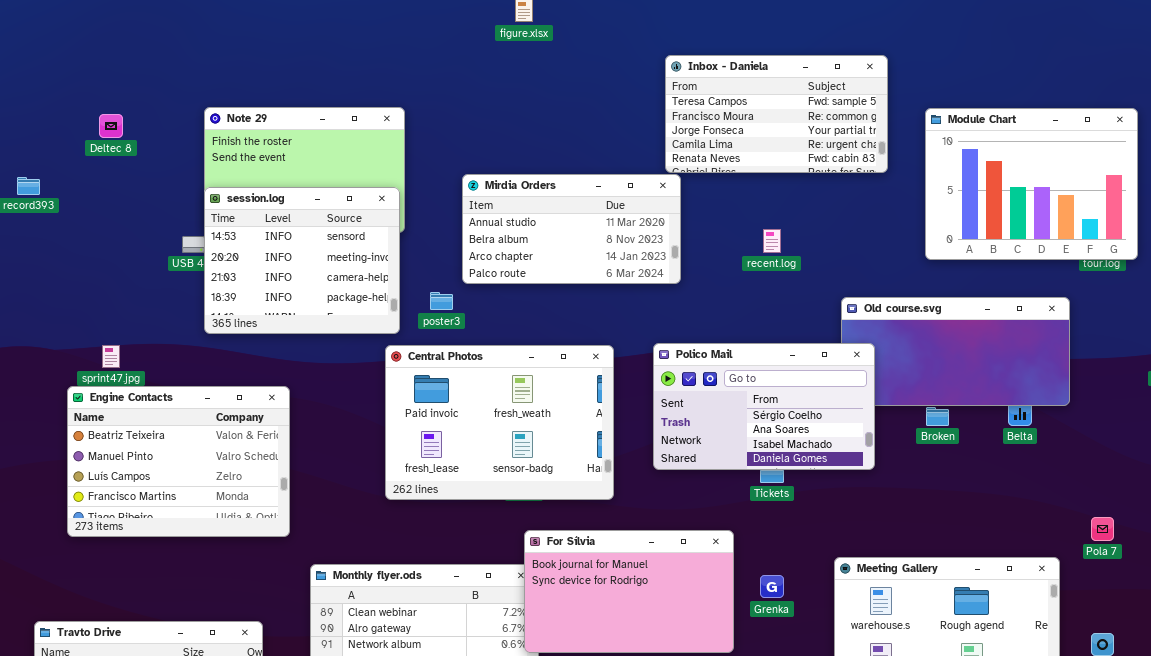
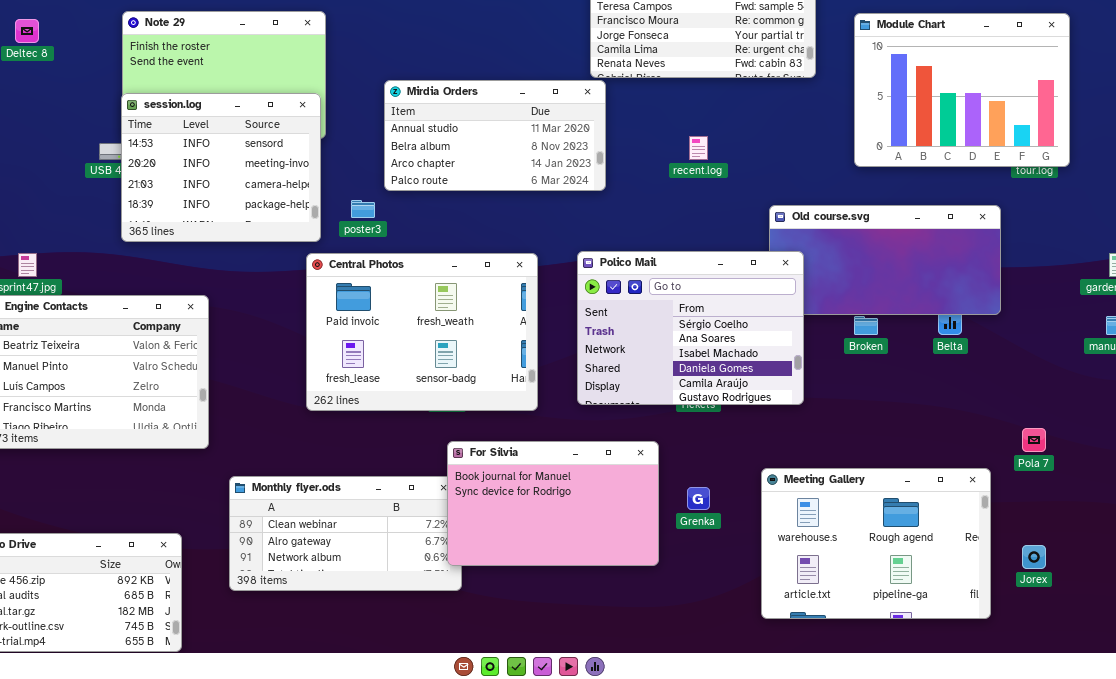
Polico Mail: [653,343,875,470] -> [577,251,804,405], resized

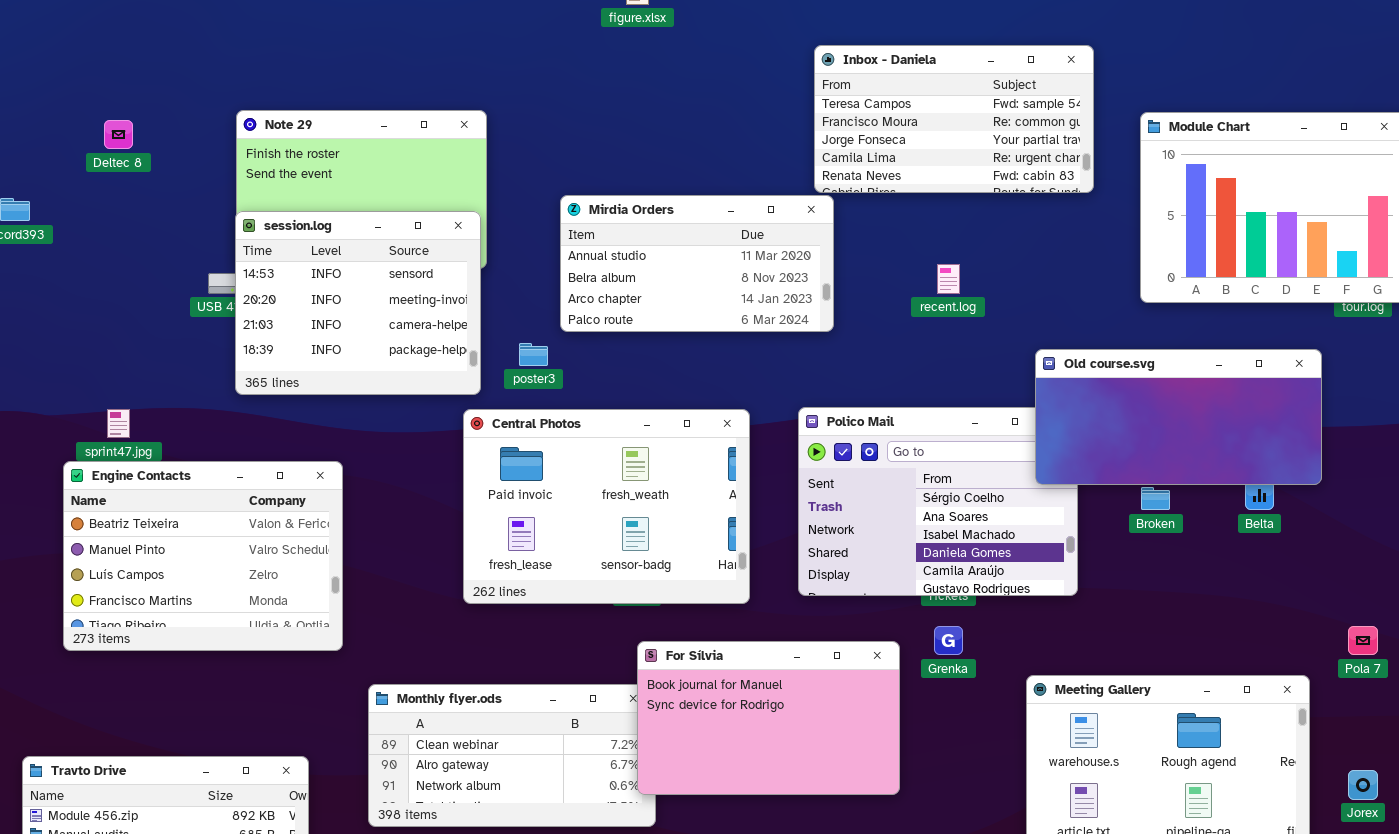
Old course.svg: [769,205,1001,315] -> [1035,349,1322,485], raised
Grenka: [687,487,710,510] -> [934,626,963,655], moved

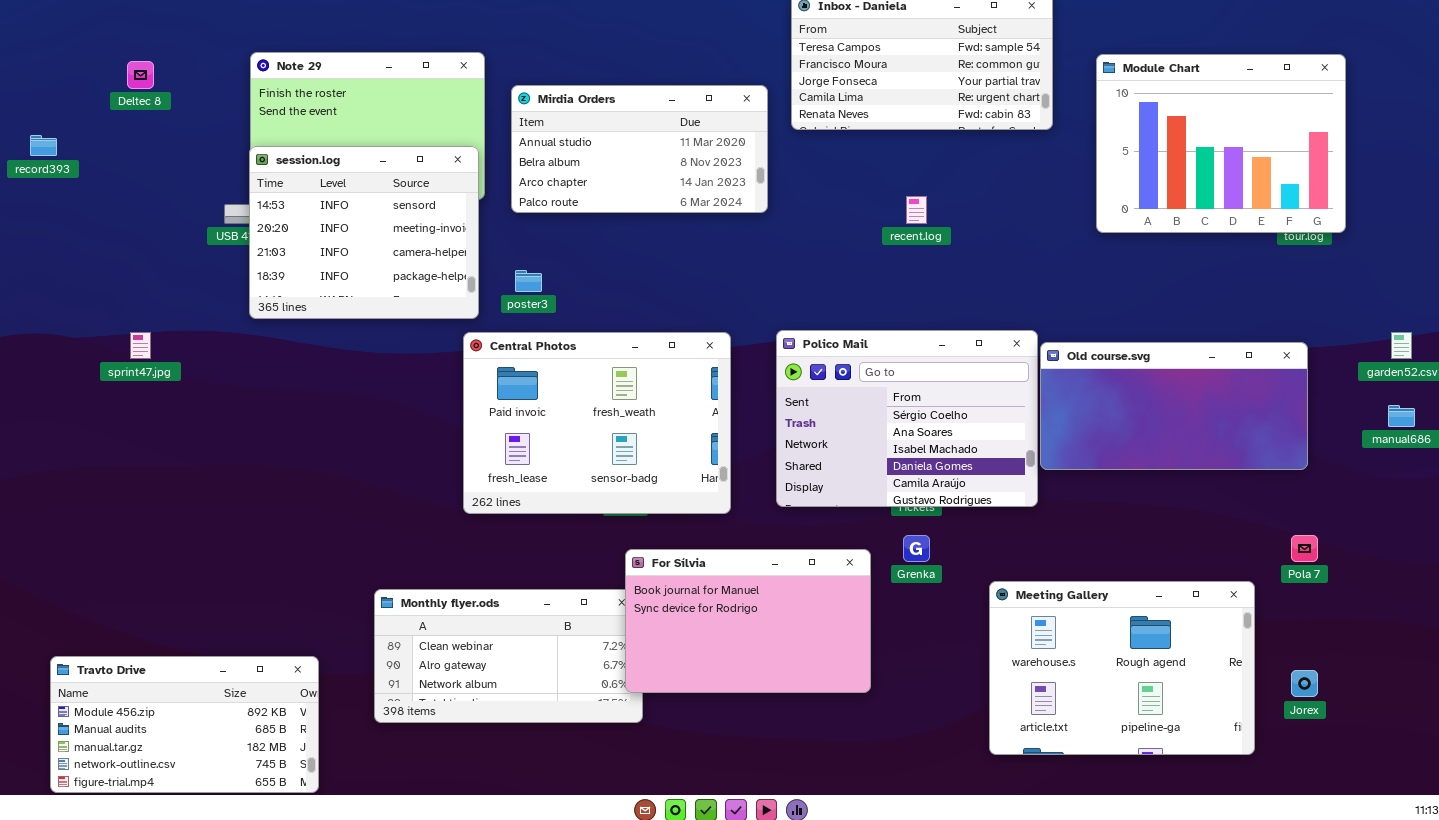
Mirdia Orders: [560,195,834,332] -> [511,85,768,213], moved
Old course.svg: [1035,349,1322,485] -> [1040,342,1308,470], moved
Engine Contacts: [63,461,343,651] -> none, closed

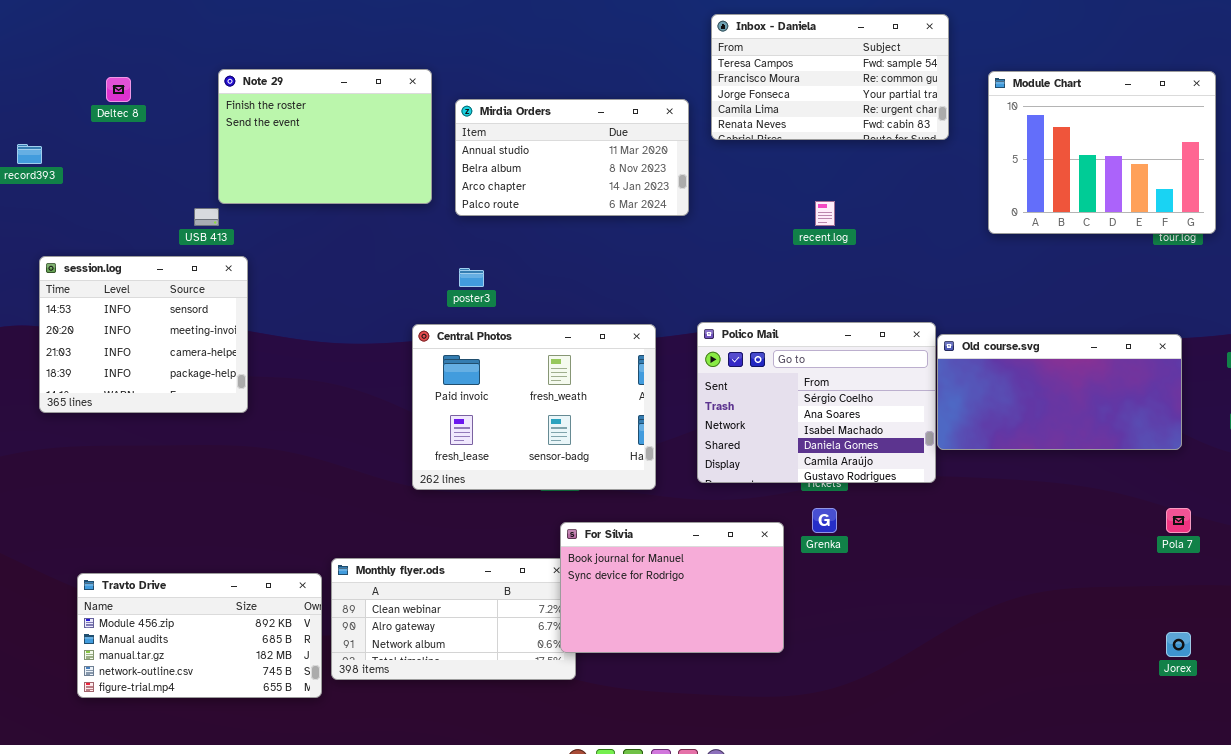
session.log: [249,146,479,319] -> [39,256,248,413], moved
Meeting Gallery: [989,581,1255,755] -> none, closed
Travto Drive: [50,656,319,793] -> [77,573,322,698], moved

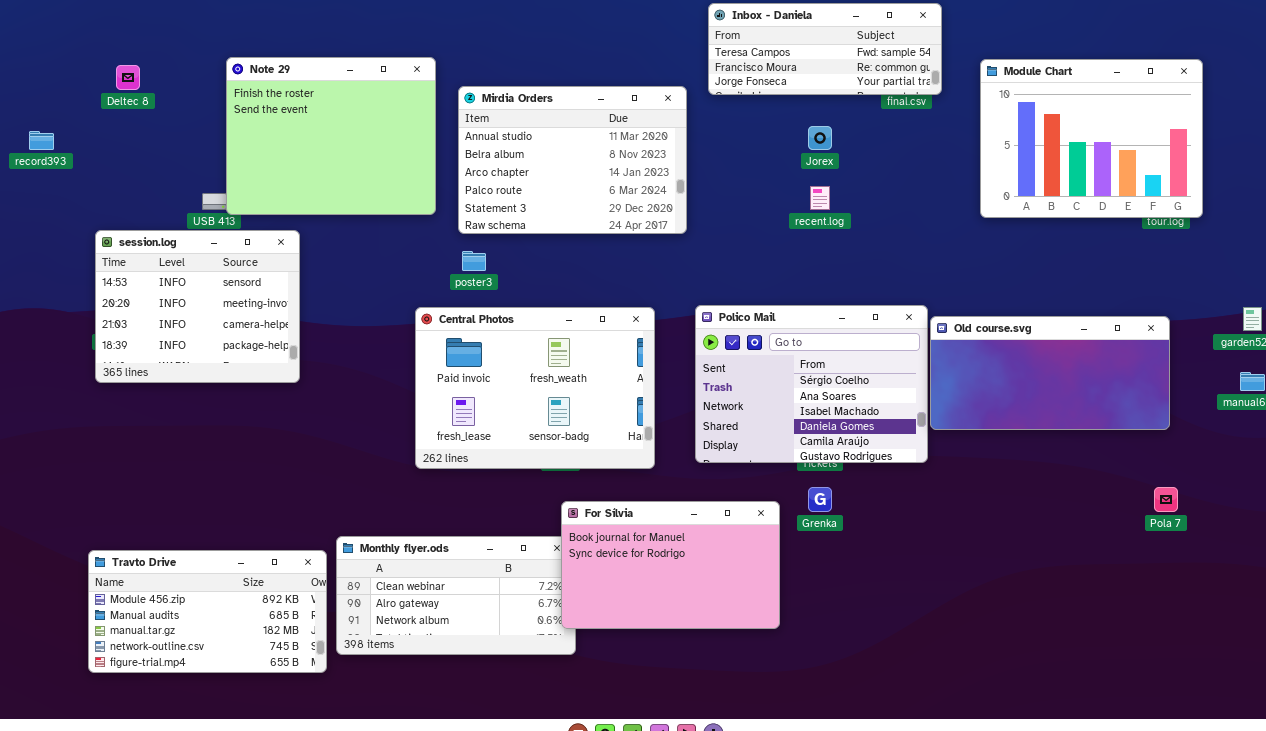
Inbox - Daniela: [711,14,949,140] -> [708,3,942,95], resized
Note 29: [218,69,432,204] -> [226,57,436,215], resized
Mirdia Orders: [455,99,689,216] -> [458,86,687,234], resized
session.log: [39,256,248,413] -> [95,230,300,383], moved
Jorex: [1166,632,1191,657] -> [808,126,832,150], moved

